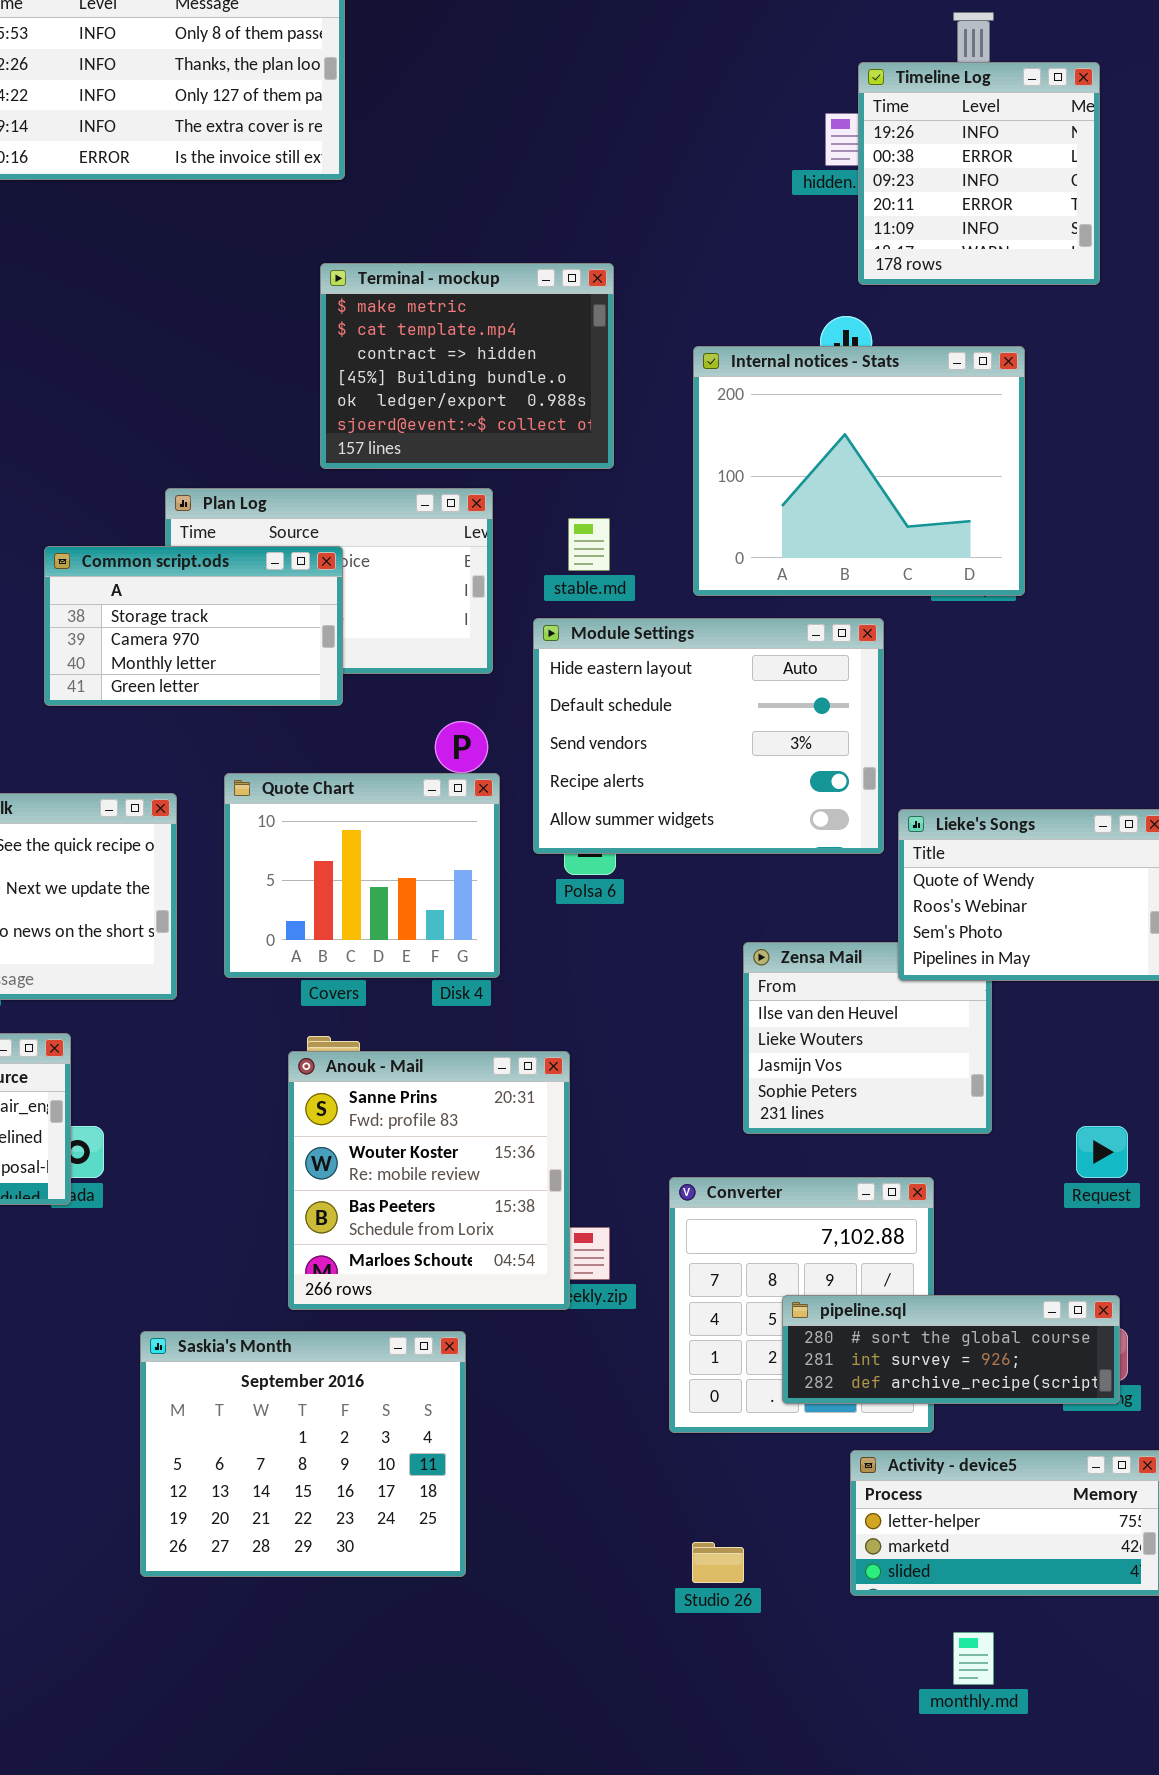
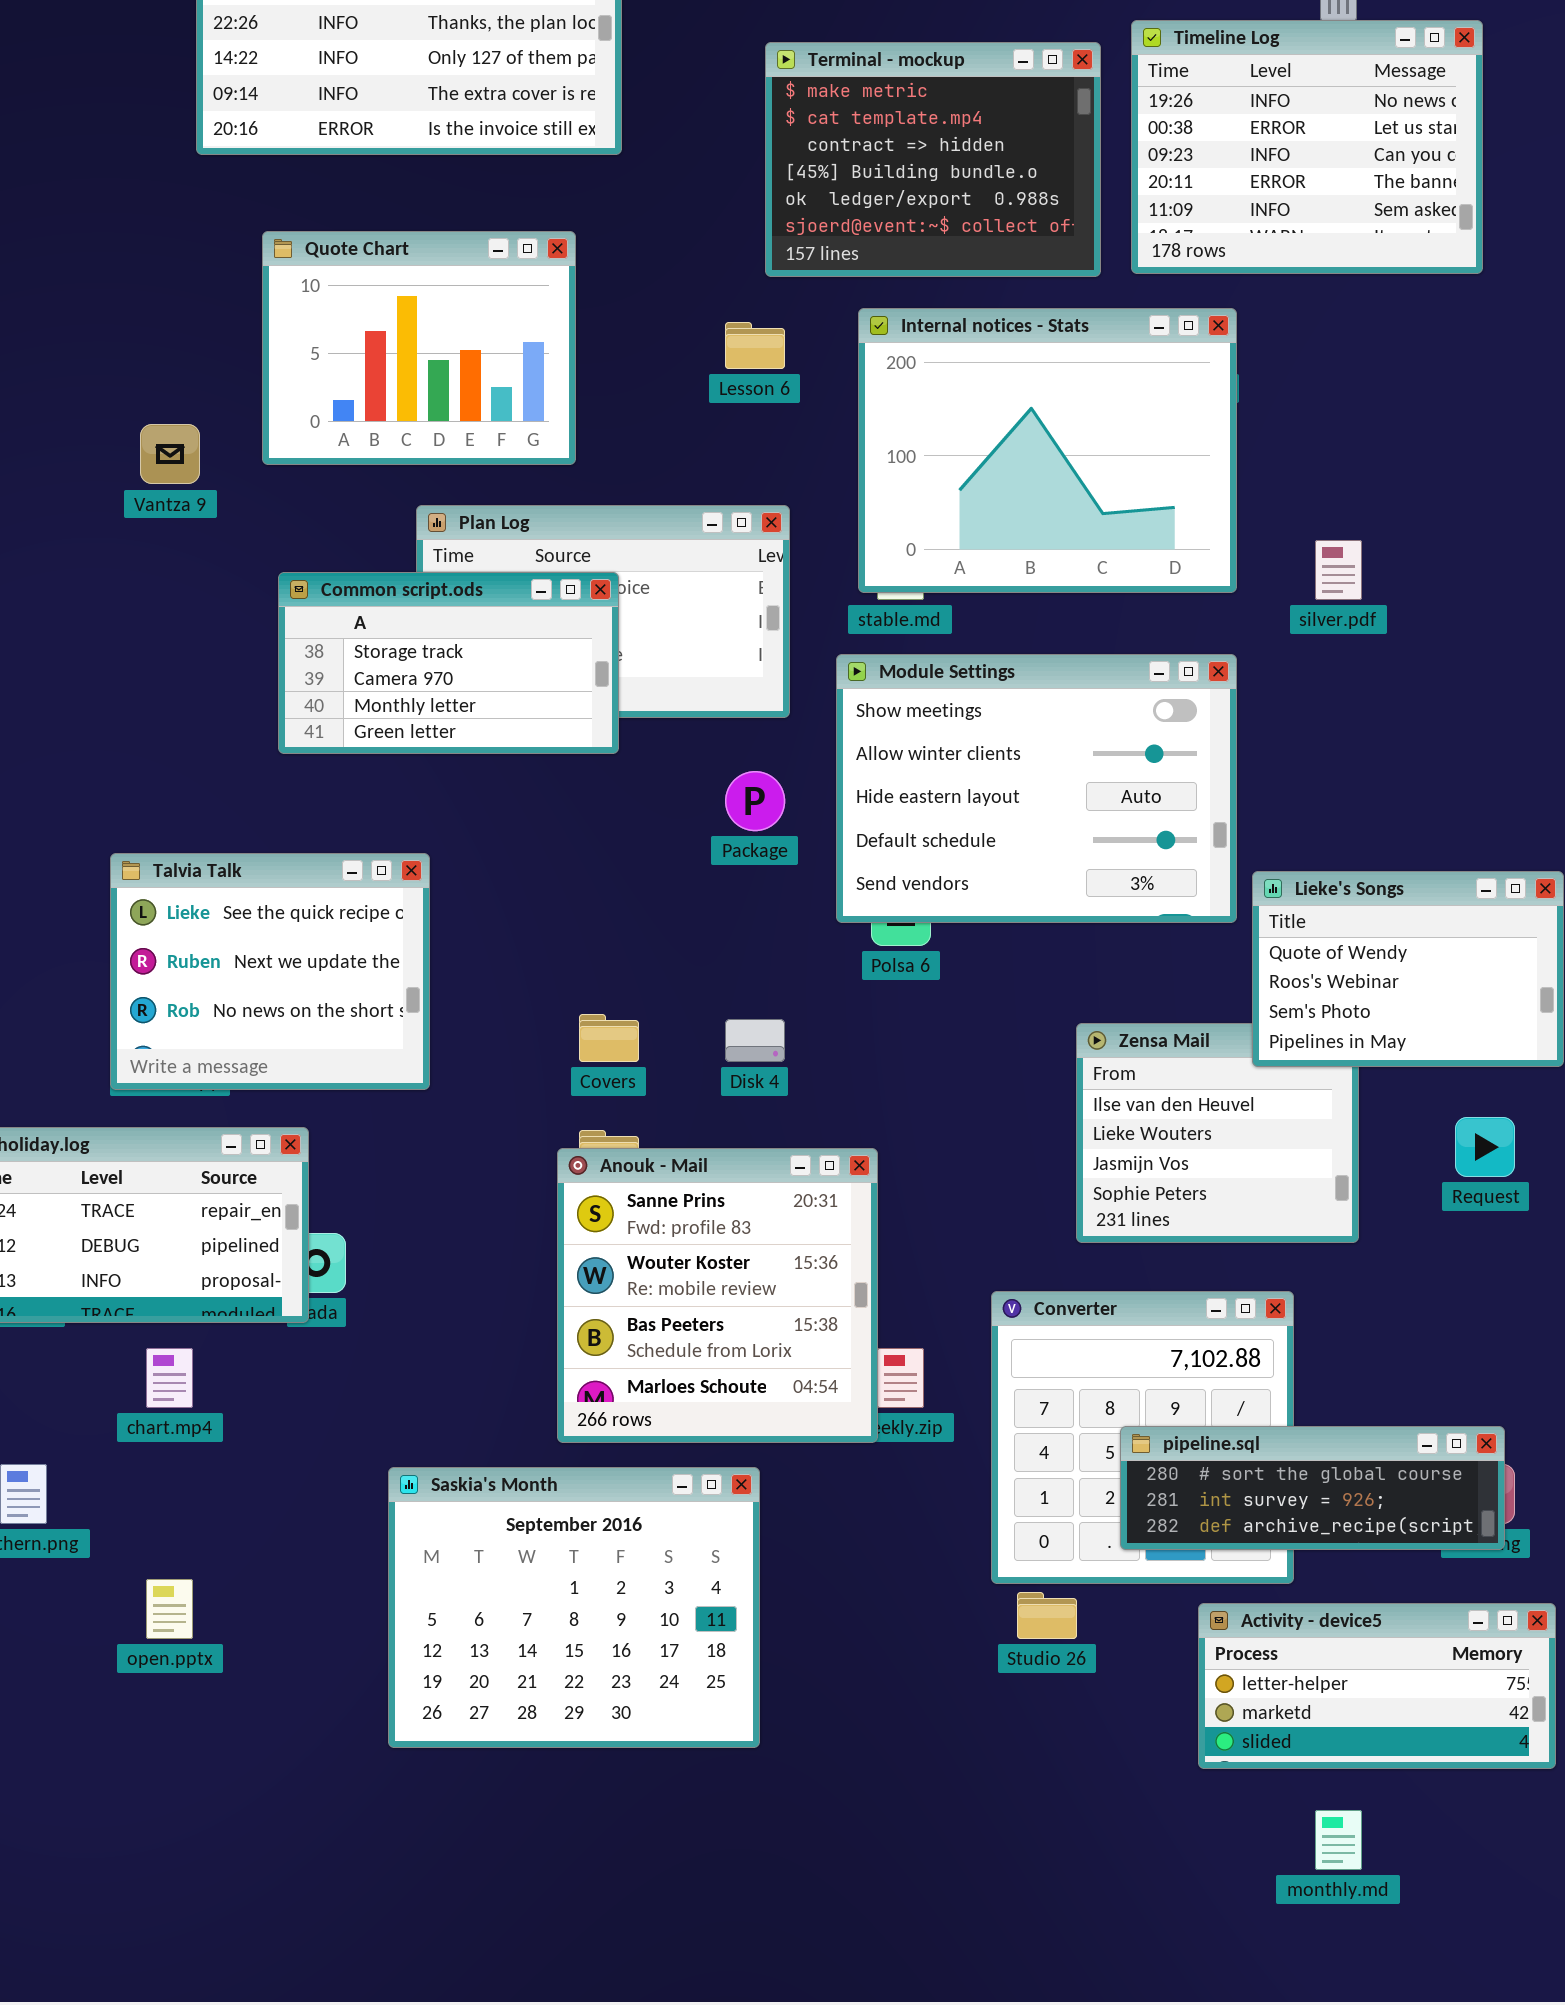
Timeline Log: [858,62,1100,285] -> [1131,20,1483,274], resized
Terminal - mockup: [320,263,614,469] -> [765,42,1101,277], moved
Internal notices - Stats: [693,346,1025,596] -> [858,308,1237,593], moved
Module Settings: [533,618,884,854] -> [836,654,1237,923], scrolled up 2 rows
Quote Chart: [224,773,500,978] -> [262,231,576,465], moved
Request: [1076,1126,1128,1178] -> [1455,1117,1515,1177], moved
Studio 26: [692,1542,744,1583] -> [1017,1592,1077,1639], moved

